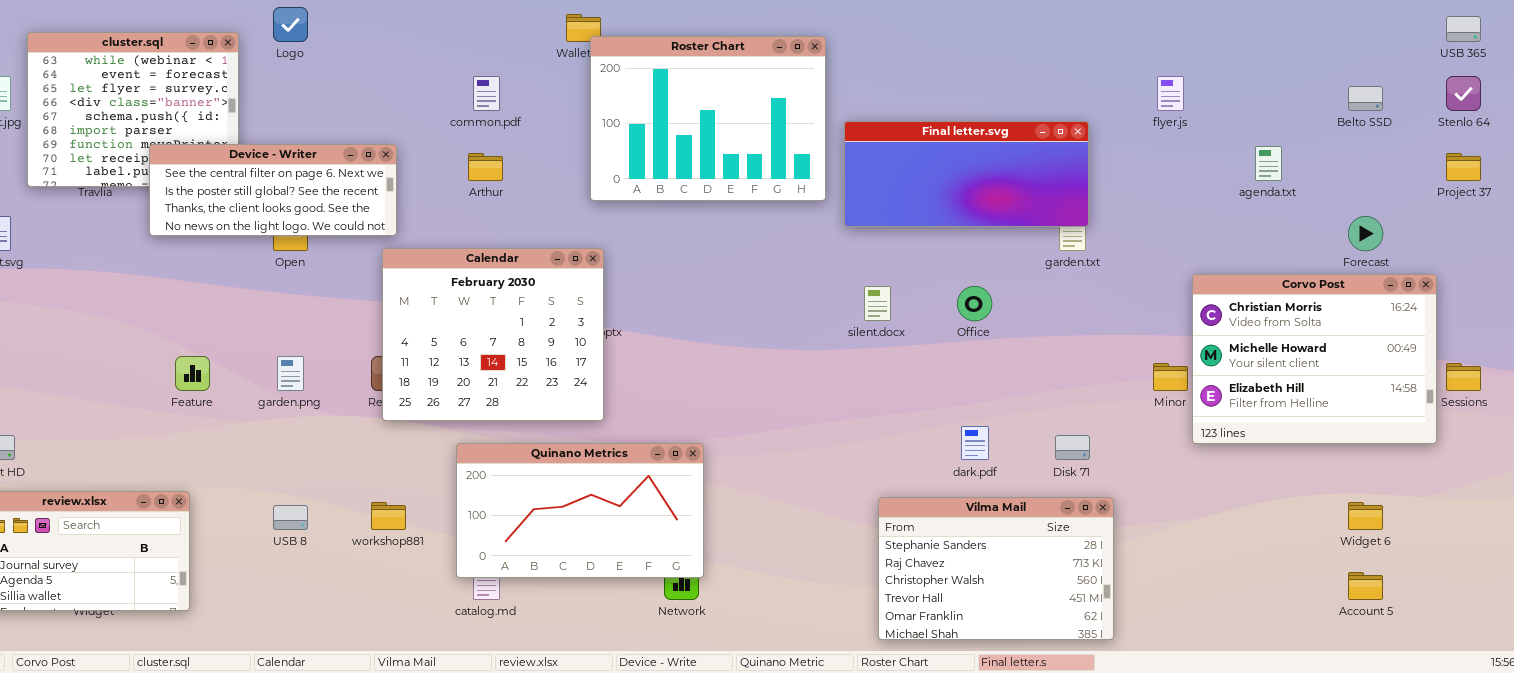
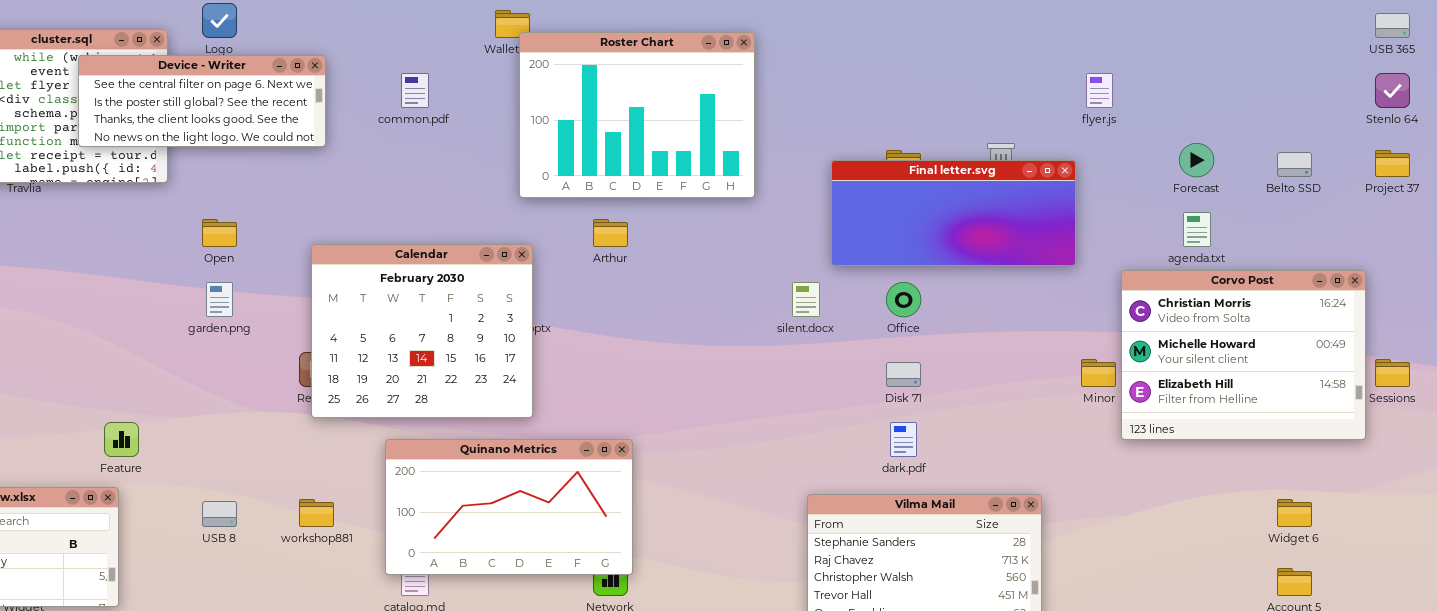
Belto SSD: [1348,86,1383,111] -> [1277,152,1312,177], moved
Final letter.svg: [844,121,1089,227] -> [831,160,1076,266], moved
Device - Writer: [149,144,397,236] -> [78,55,326,147], moved
agenda.txt: [1255,146,1282,181] -> [1183,212,1211,247], moved
Arthur: [468,153,503,181] -> [593,219,628,247], moved
Forecast: [1348,216,1383,251] -> [1179,143,1214,177], moved
Feature: [175,356,210,391] -> [104,422,139,457], moved
garden.png: [277,356,304,391] -> [206,282,233,317], moved
Disk 71: [1055,435,1090,460] -> [886,362,921,387], moved

